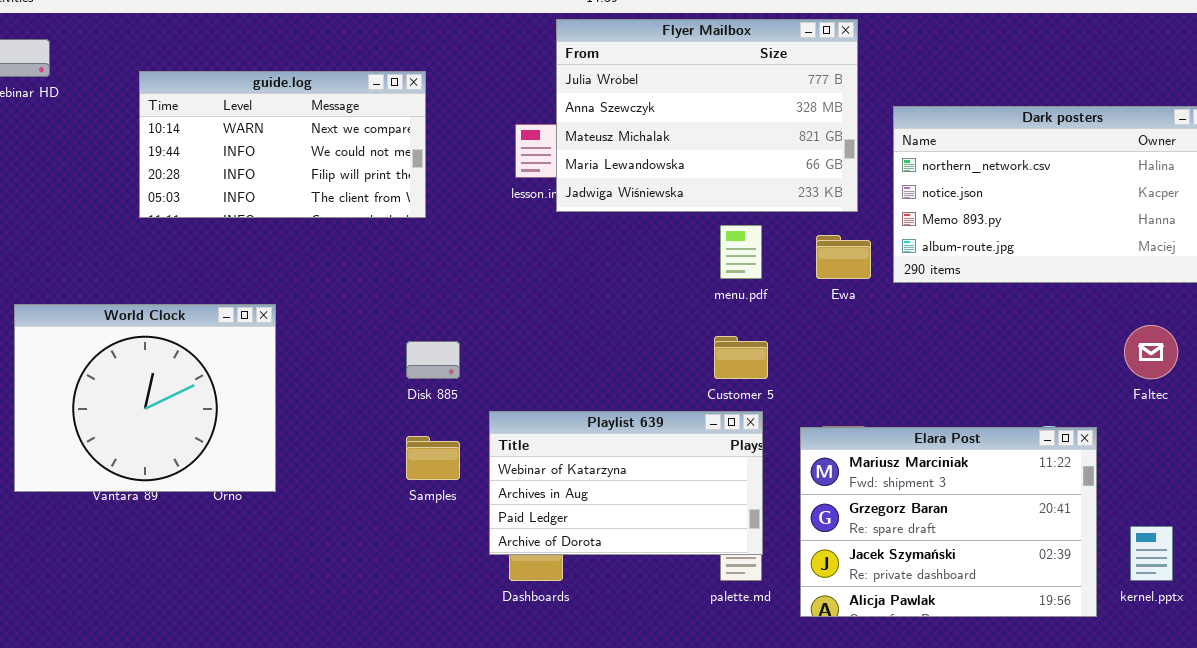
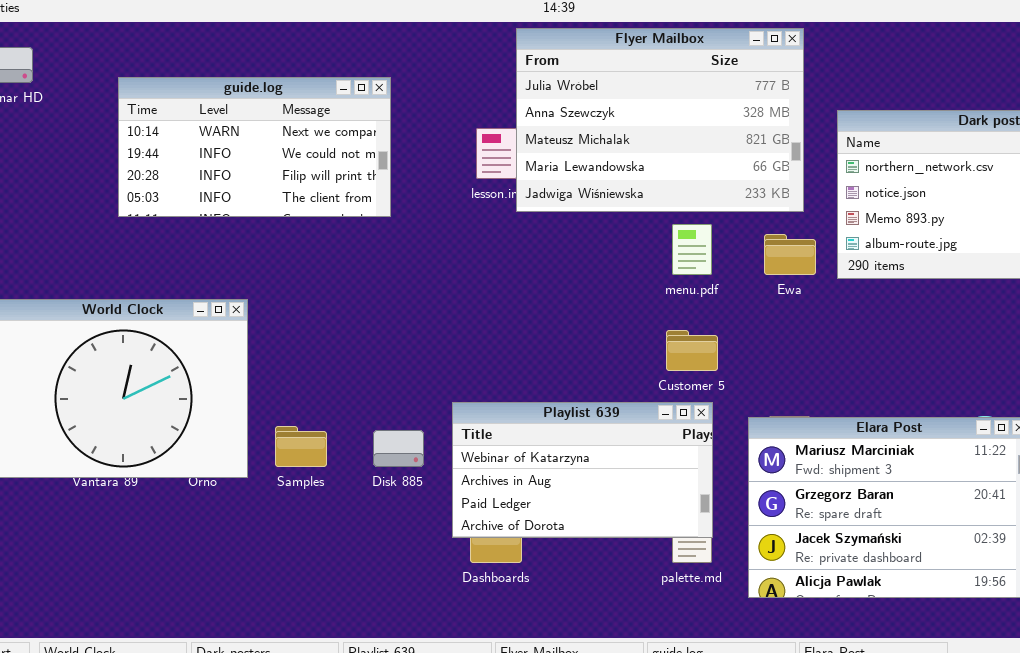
Disk 885: [406,341,460,379] -> [373,430,424,467], moved
Samples: [406,436,460,480] -> [275,426,327,467], moved

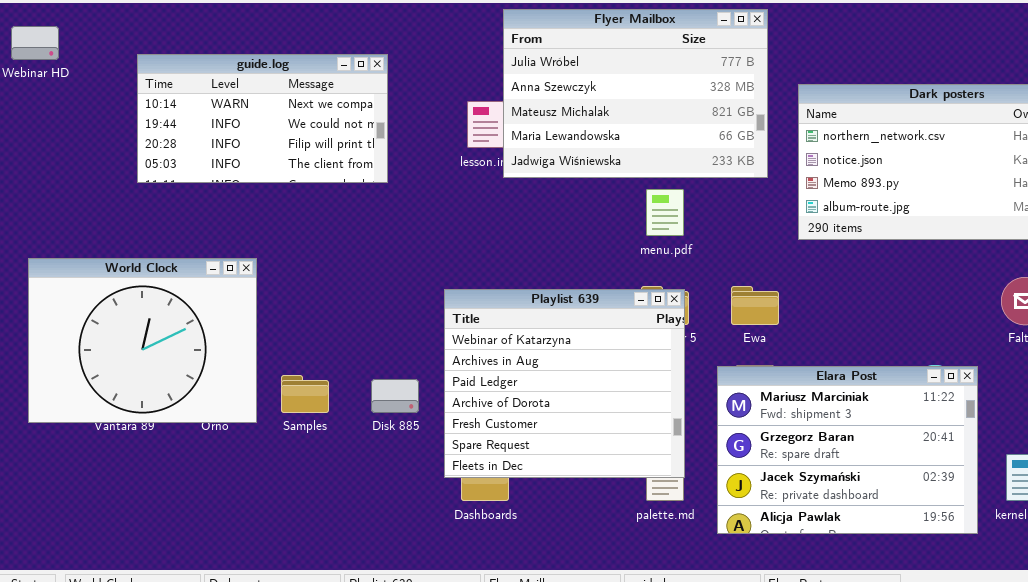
Ewa: [764,234,816,275] -> [731,286,779,325], moved
Playlist 639: [452,402,713,538] -> [444,289,685,478], resized

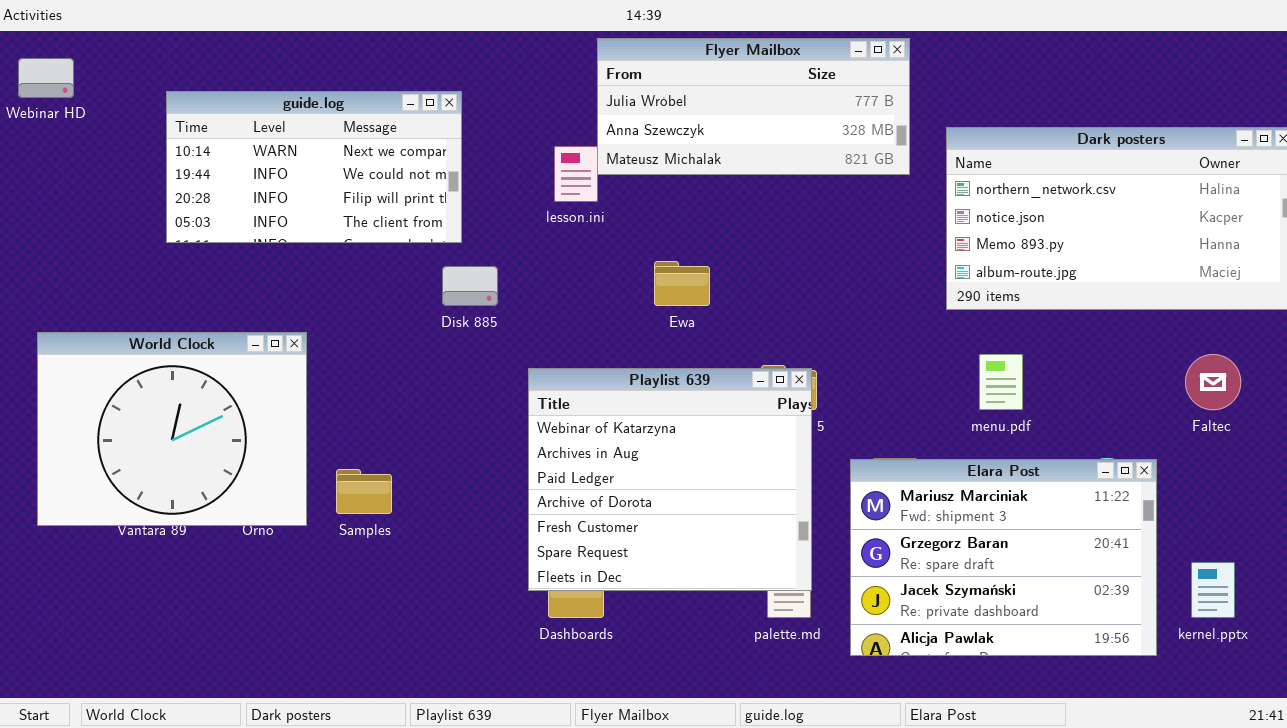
Flyer Mailbox: [503,9,768,178] -> [597,38,910,175], resized
menu.pdf: [646,189,684,236] -> [979,354,1023,410], moved
Ewa: [731,286,779,325] -> [654,261,710,306], moved
Disk 885: [371,379,419,413] -> [442,266,498,306], moved

